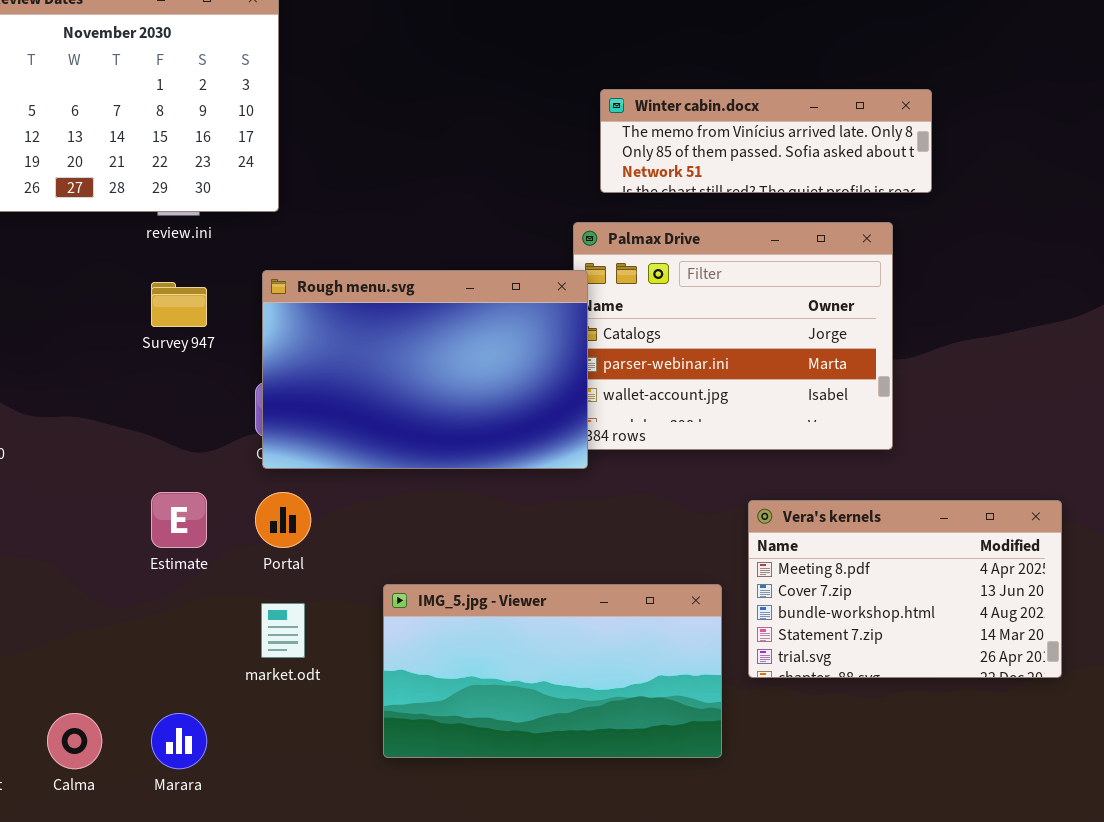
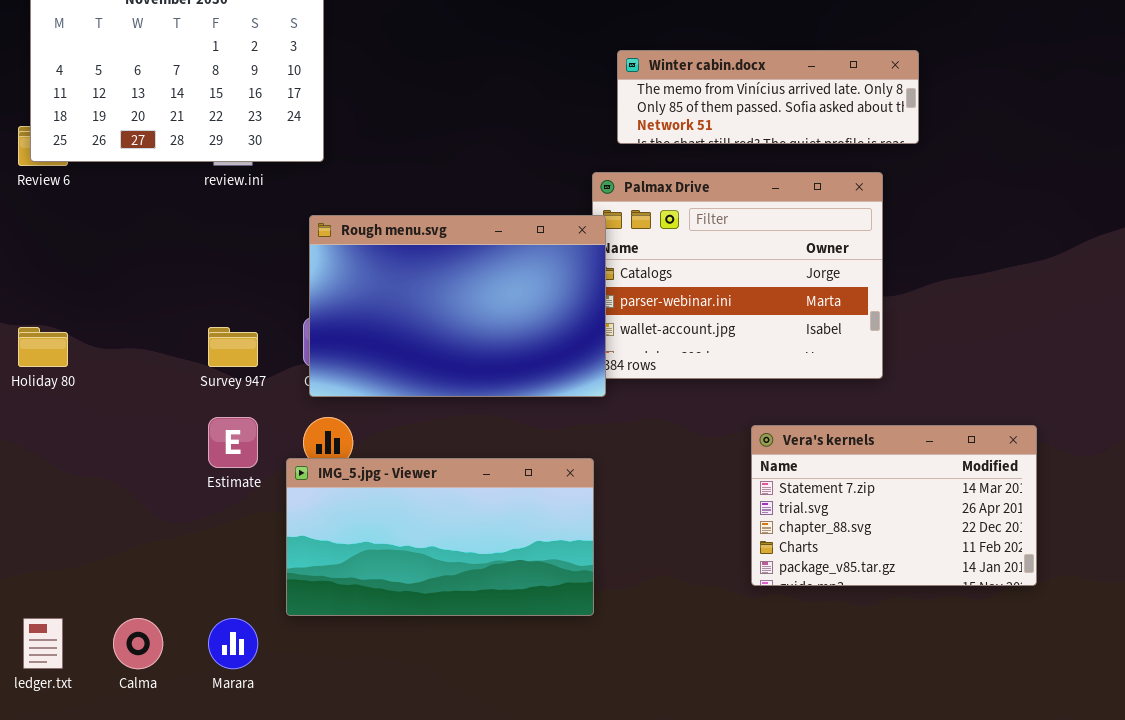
Survey 947: [151,282,207,327] -> [208,327,258,367], moved
Vera's kernels: [748,500,1062,678] -> [751,425,1037,586], scrolled down 3 rows
IMG_5.jpg - Viewer: [383,584,722,758] -> [286,458,594,616], moved

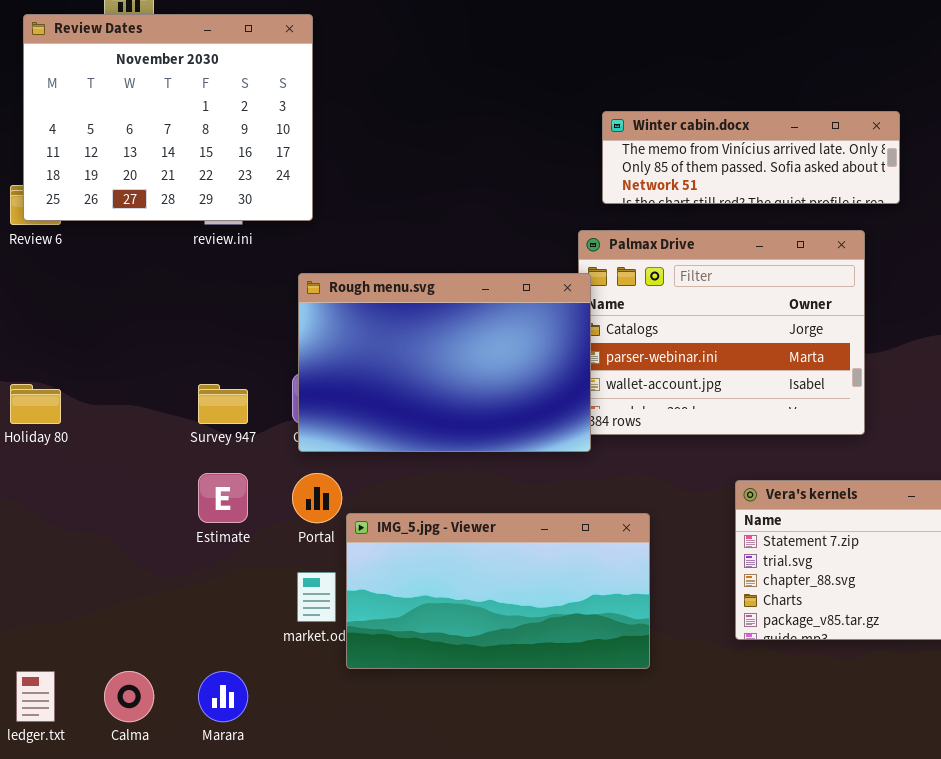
IMG_5.jpg - Viewer: [286,458,594,616] -> [346,513,650,669], moved

